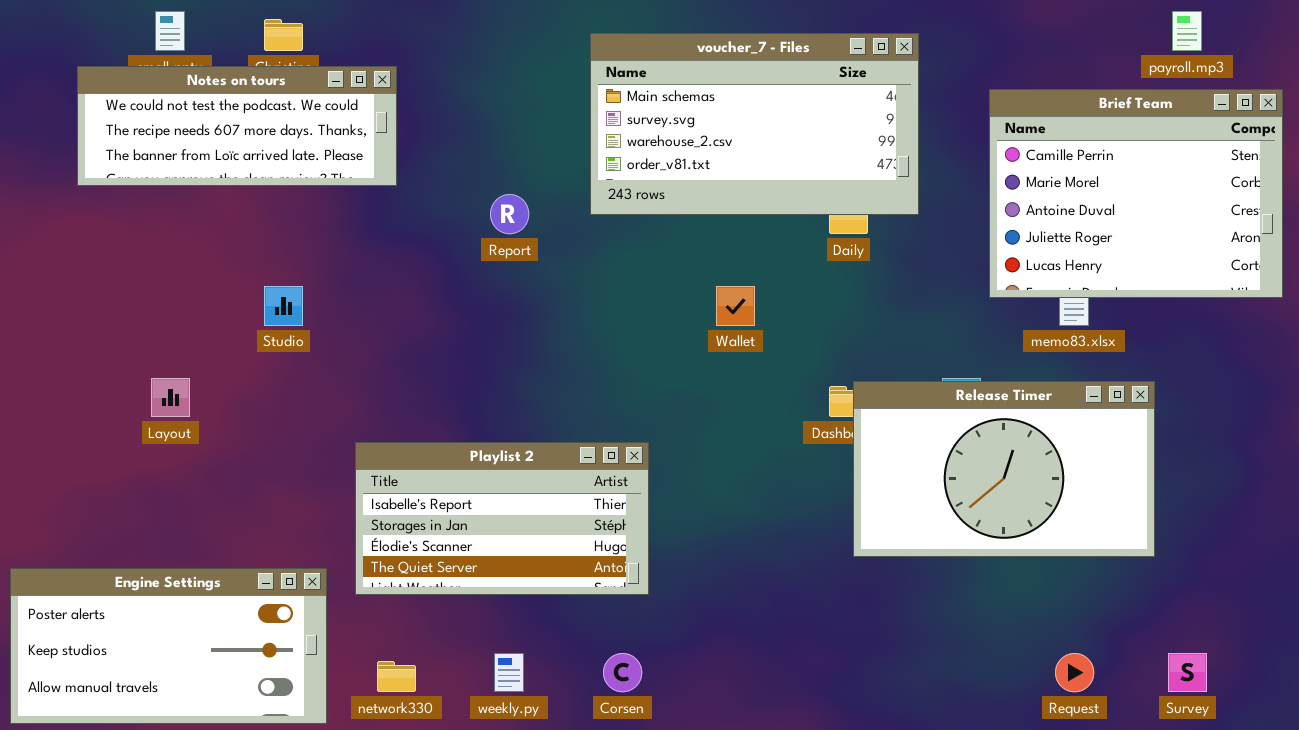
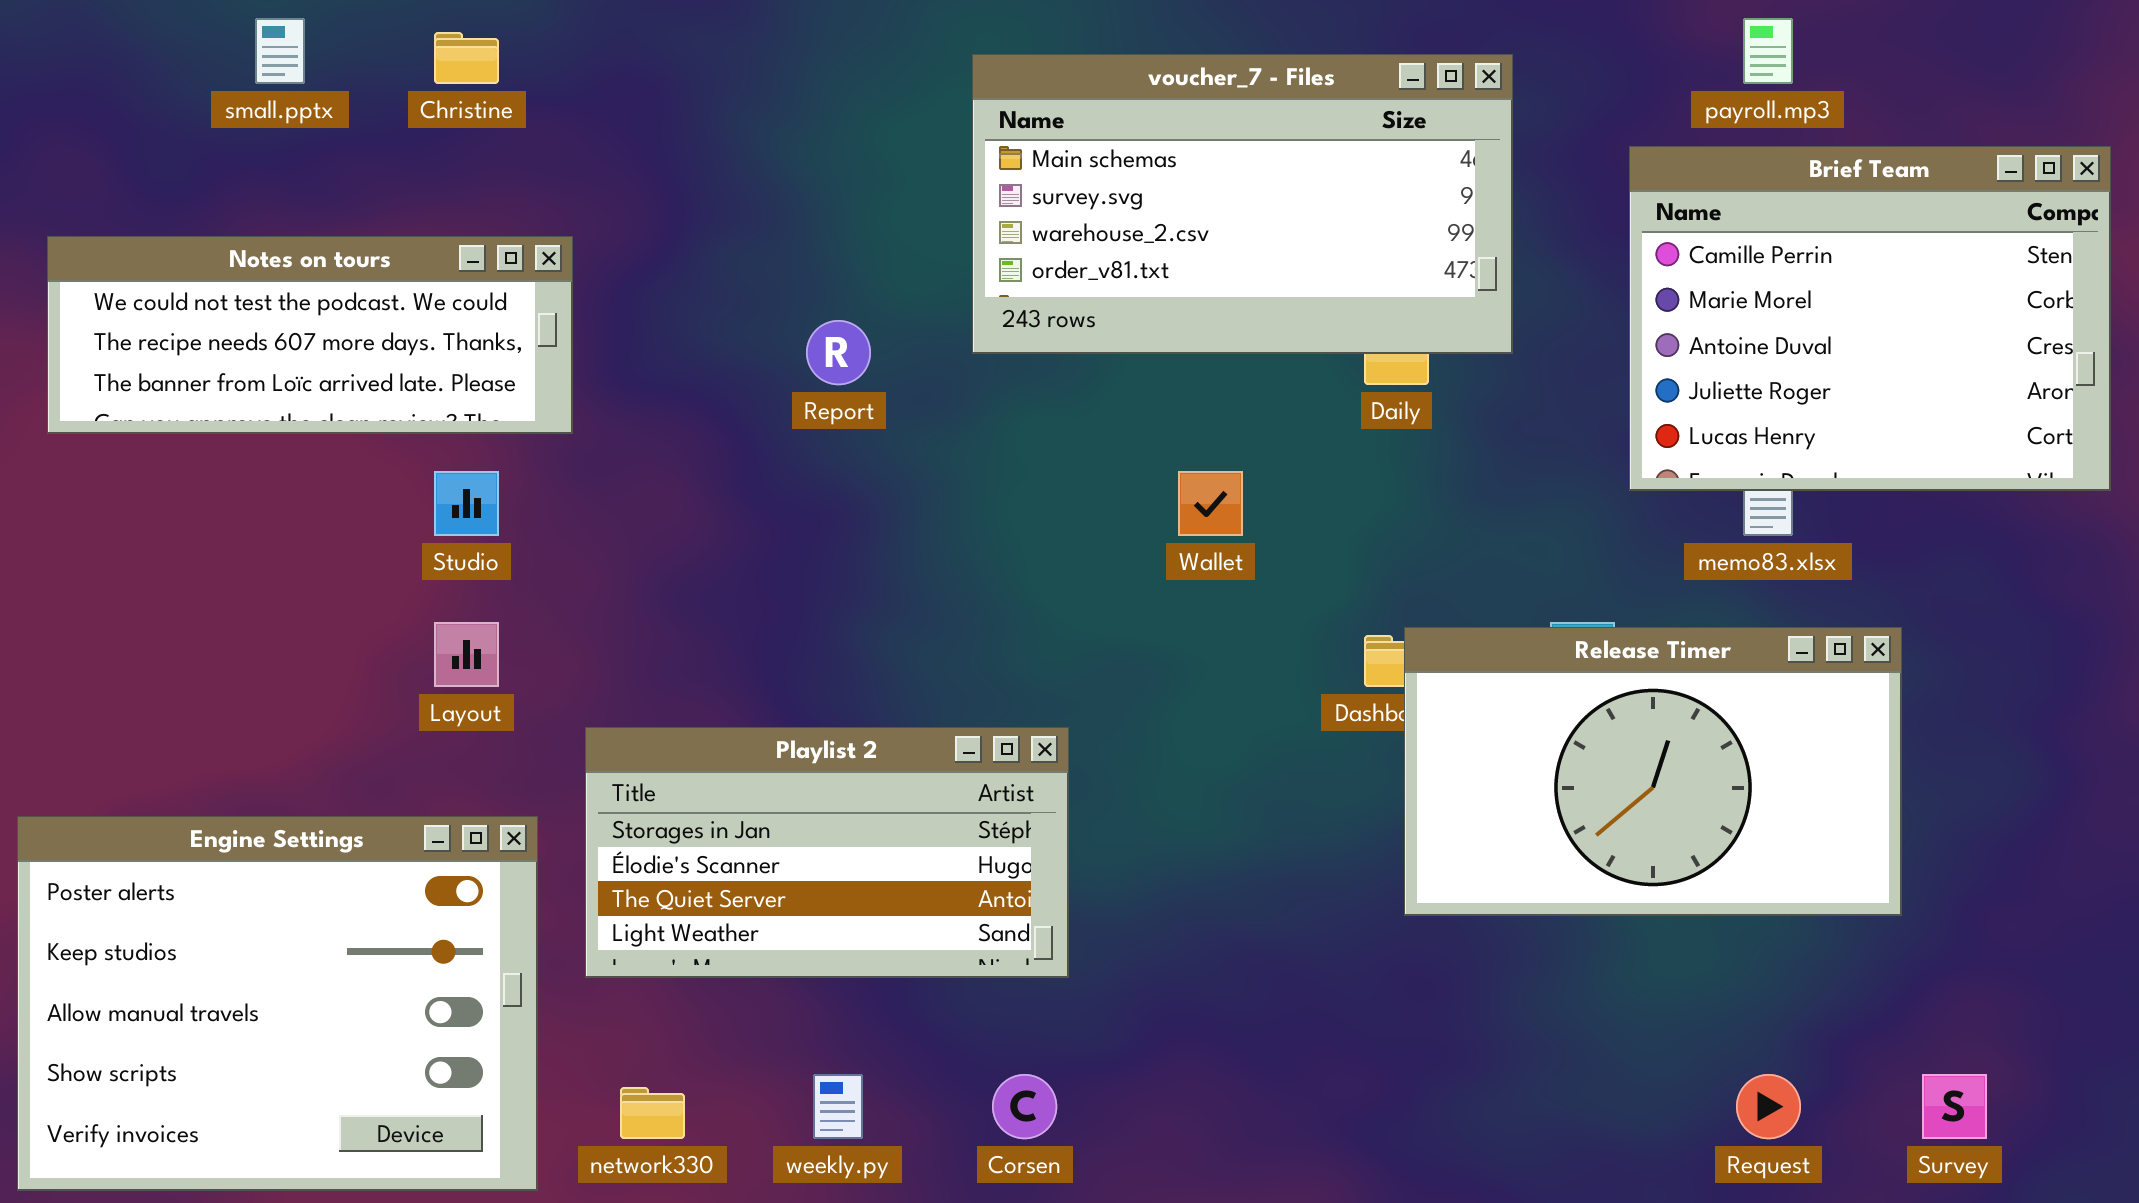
payroll.mp3: [1172,11,1202,51] -> [1743,18,1793,84], moved
Notes on tours: [77,66,397,186] -> [47,236,573,434], moved
Layout: [151,378,190,417] -> [434,622,499,687], moved
Playlist 2: [355,442,649,595] -> [585,727,1069,978], scrolled down 1 row
Engine Settings: [10,568,327,724] -> [17,816,538,1191], resized

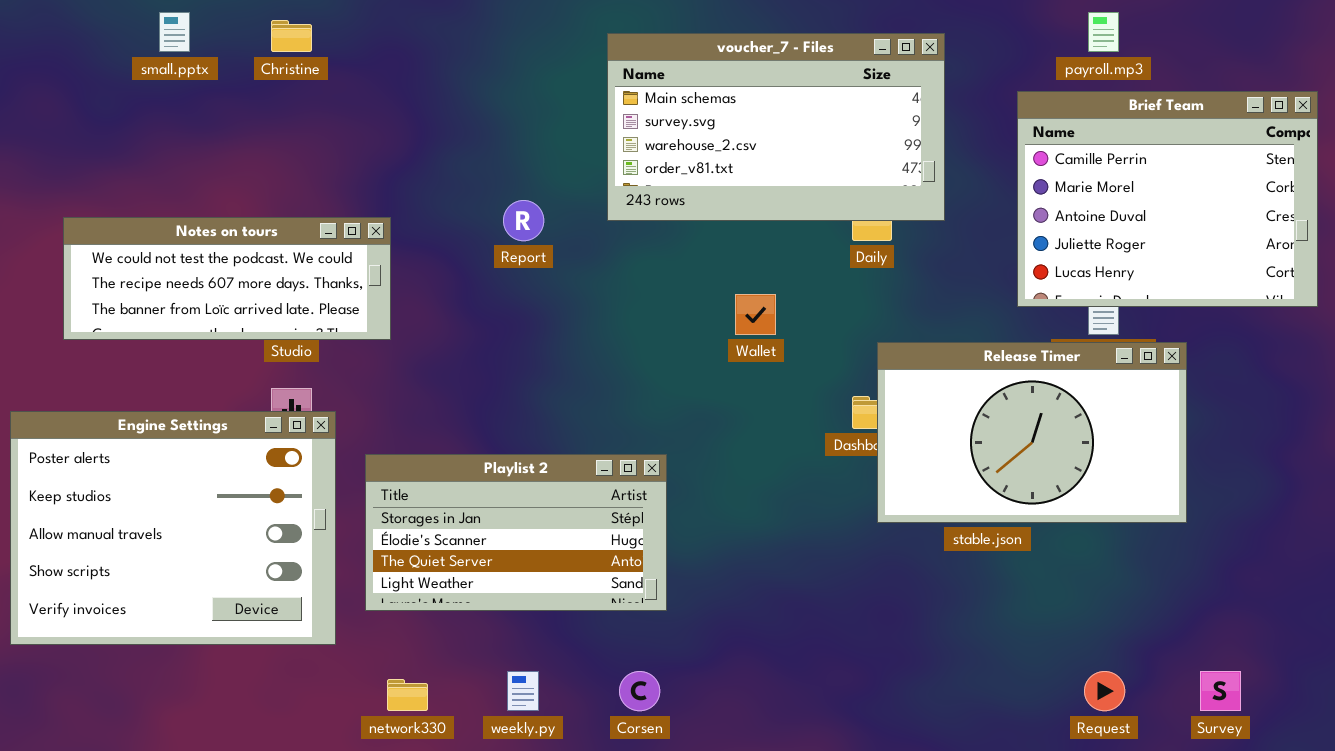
Notes on tours: [47,236,573,434] -> [63,217,391,340], moved
Release Timer: [1404,627,1902,916] -> [877,342,1187,523], moved
Engine Settings: [17,816,538,1191] -> [10,411,336,645], moved

